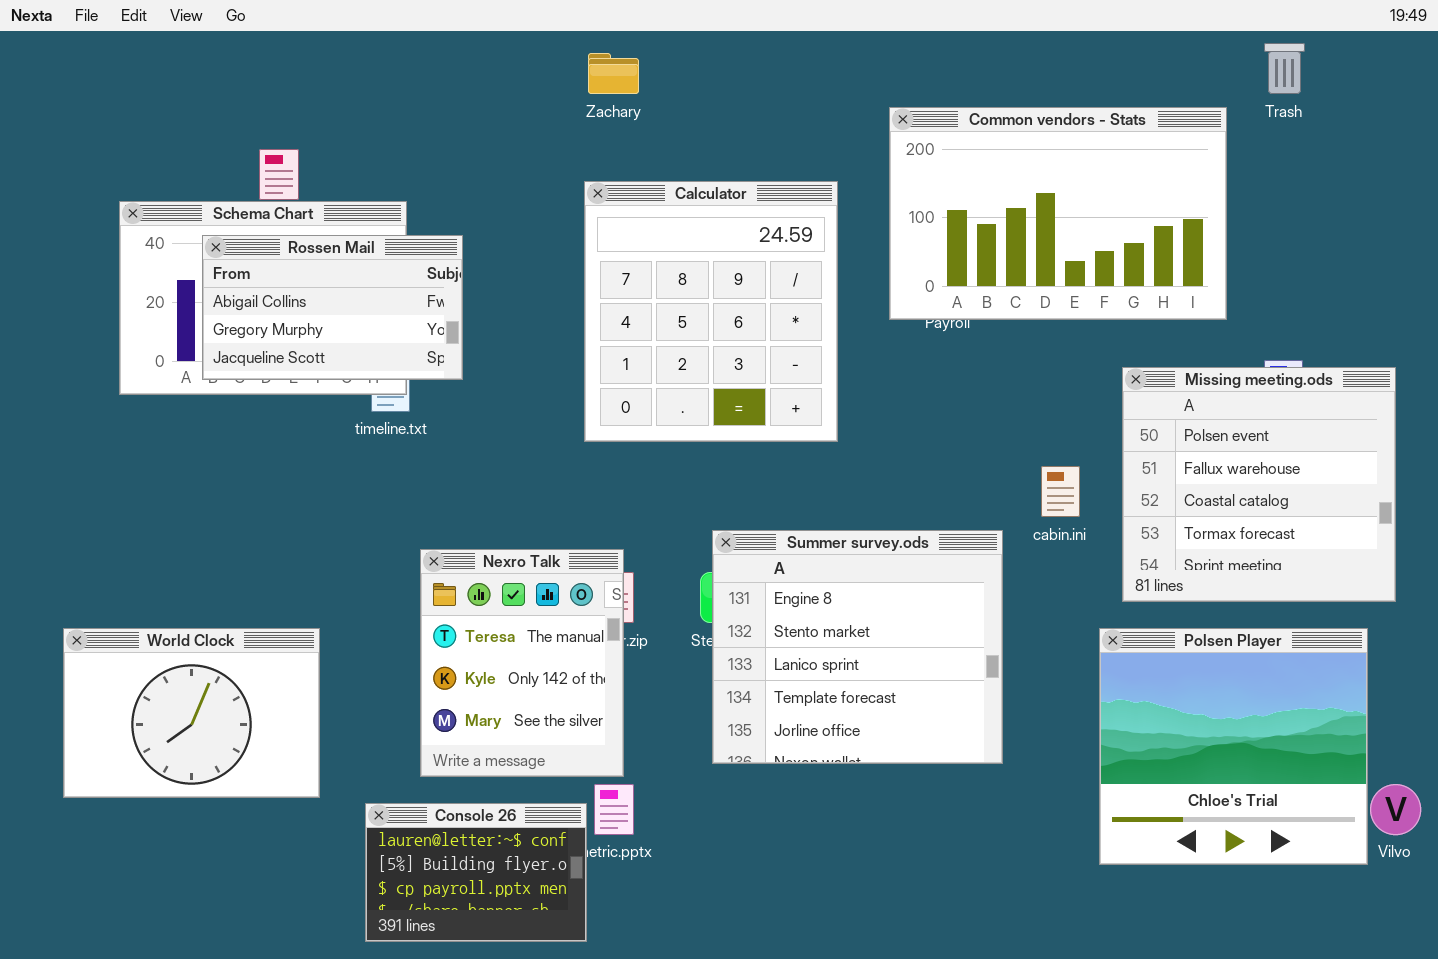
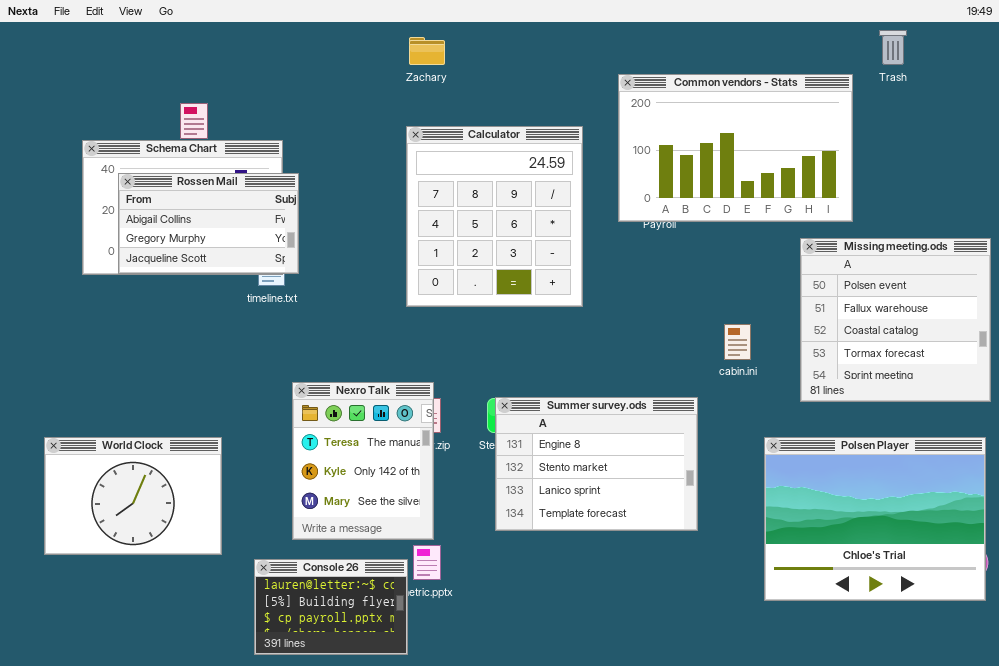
Rossen Mail: [202,235,463,380] -> [118,173,299,274], moved
Missing meeting.ods: [1122,367,1396,602] -> [800,238,991,402], moved
Summer survey.ods: [712,530,1003,764] -> [495,397,698,531], resized
Polsen Player: [1099,628,1368,865] -> [764,437,986,601], resized

